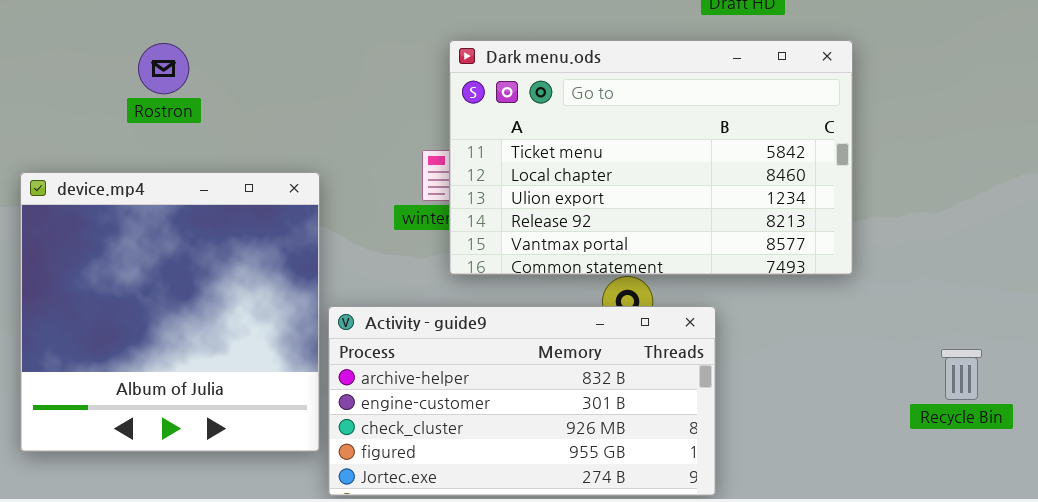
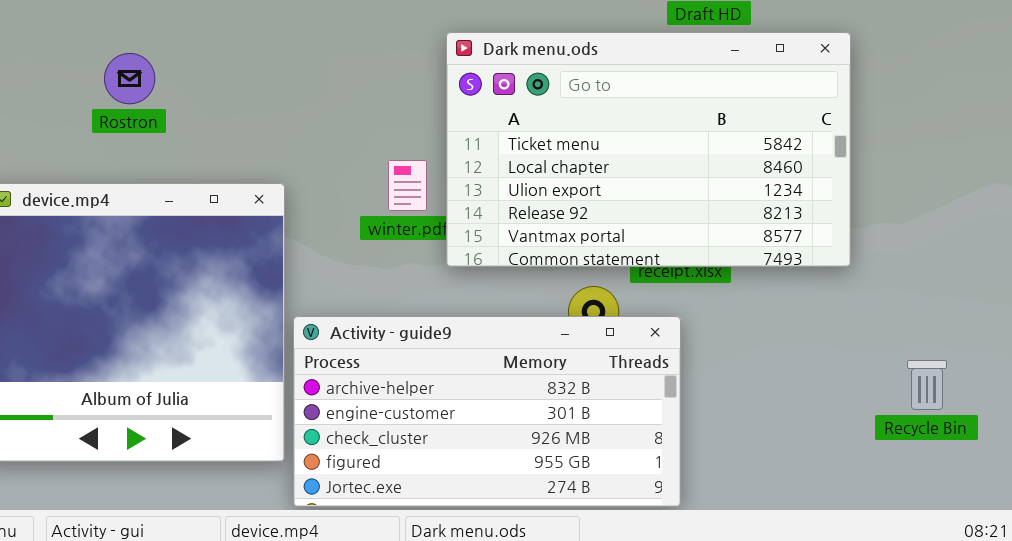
Dark menu.ods: [449,40,853,275] -> [446,32,851,267], moved

